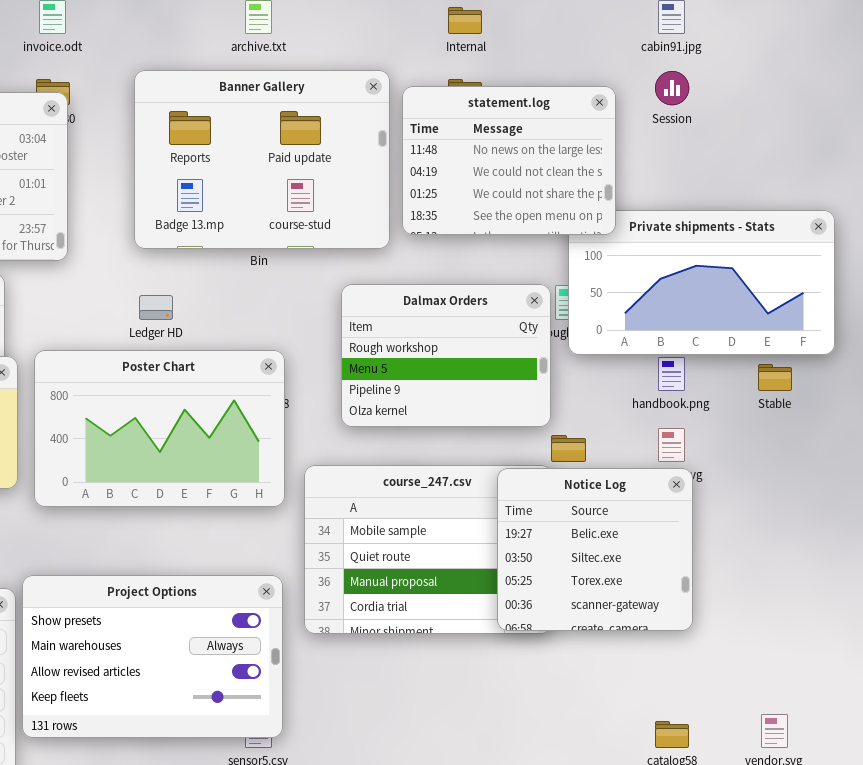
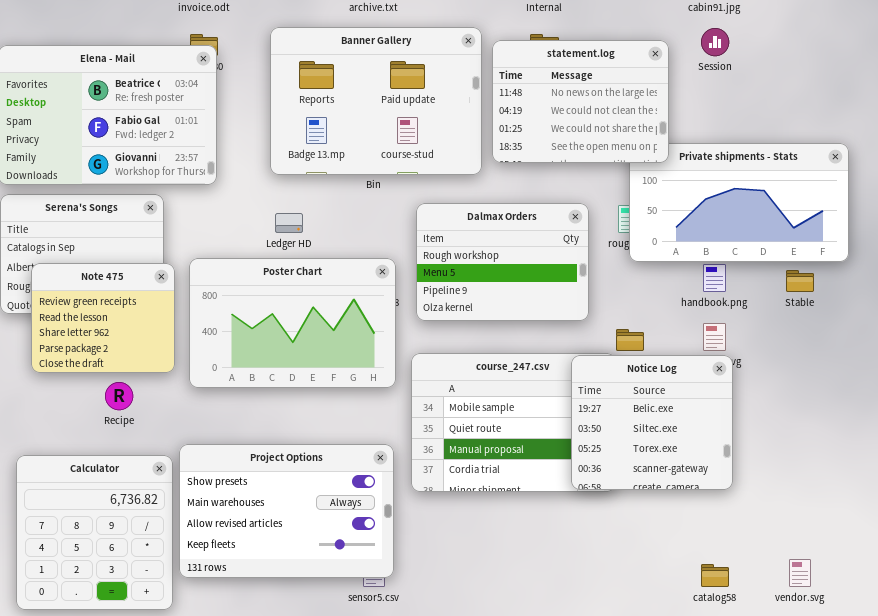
Dalmax Orders: [341,284,551,427] -> [416,203,589,321], moved

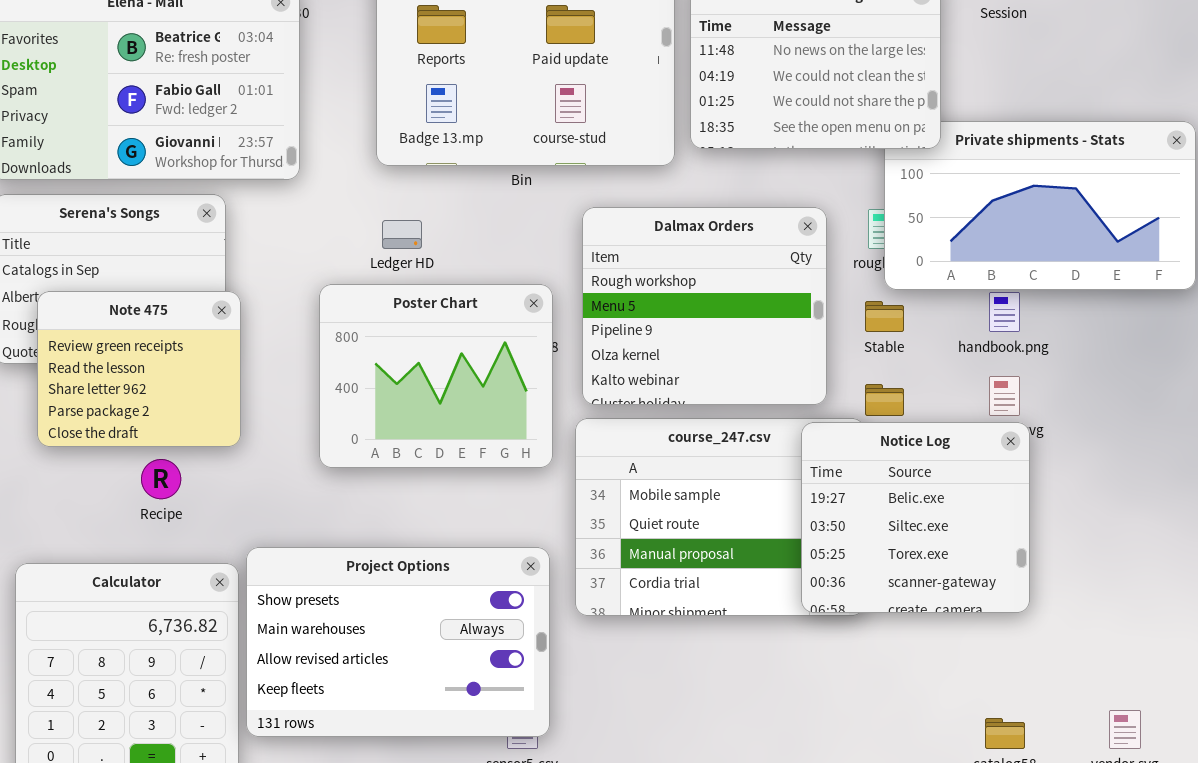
Dalmax Orders: [416,203,589,321] -> [582,207,827,405], resized
Poster Chart: [189,258,396,388] -> [319,284,553,468], resized
Stable: [786,270,814,292] -> [865,301,904,332], moved

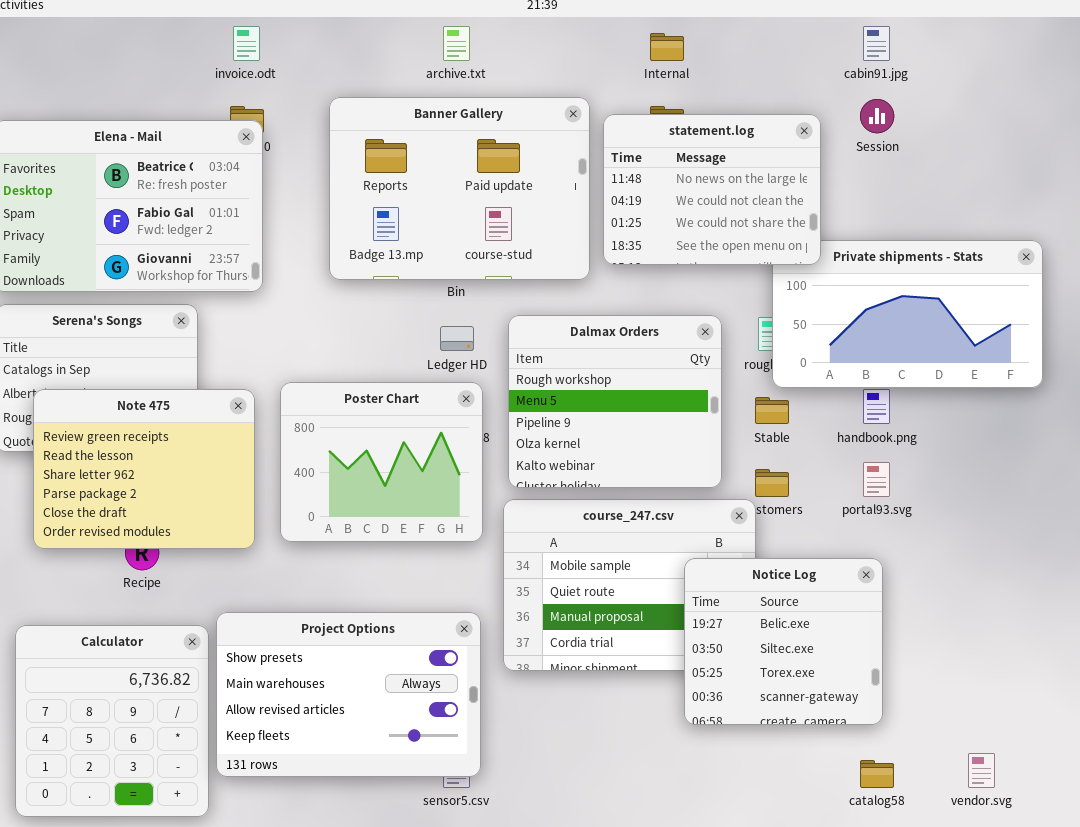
Ledger HD: [382,220,422,249] -> [440,326,474,351], moved
Note 475: [37,291,241,447] -> [33,389,255,549], resized
Notice Log: [801,422,1030,613] -> [684,558,883,725], moved

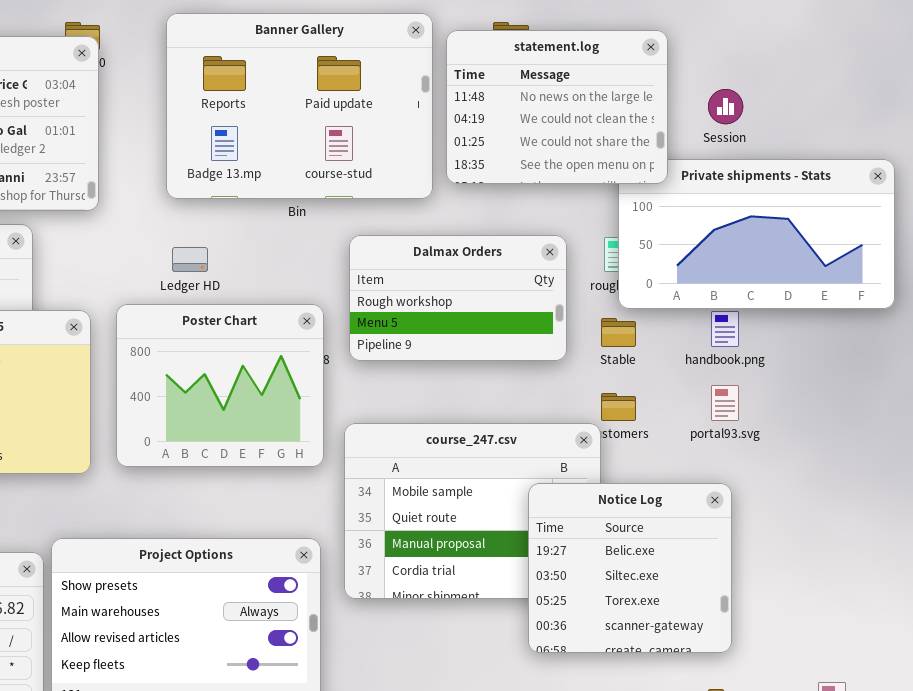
Session: [860,99,894,133] -> [708,89,743,124], moved
Dalmax Orders: [508,315,722,488] -> [349,235,567,361], resized
Ledger HD: [440,326,474,351] -> [172,247,208,272], moved

